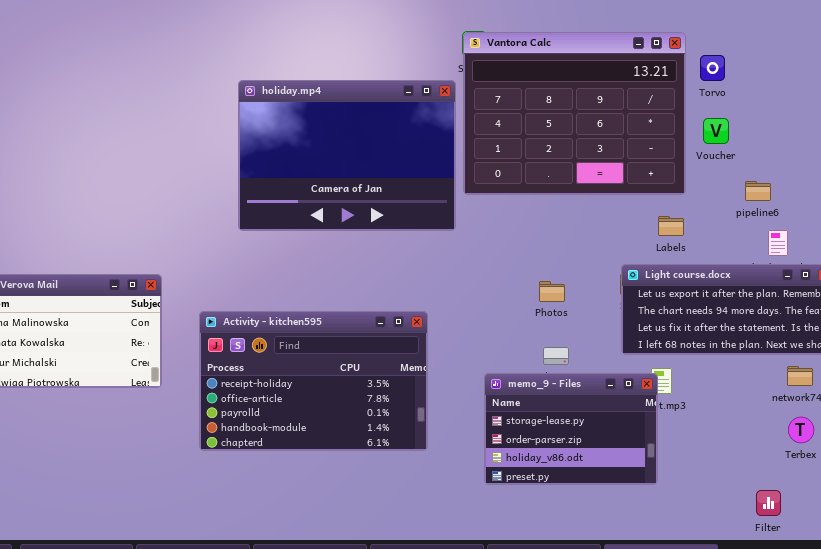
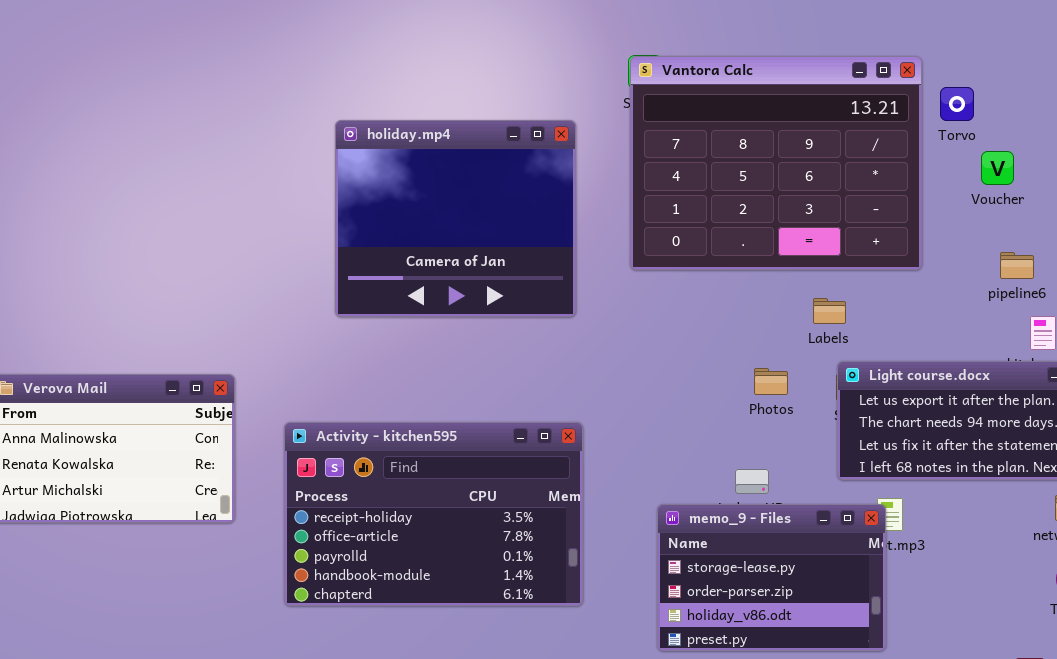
holiday.mp4: [238,80,456,231] -> [335,120,576,317], resized
Voucher: [703,118,729,144] -> [981,151,1014,185], moved
Labels: [658,216,684,236] -> [813,298,846,324], moved
Photos: [539,281,565,302] -> [754,368,788,395], moved

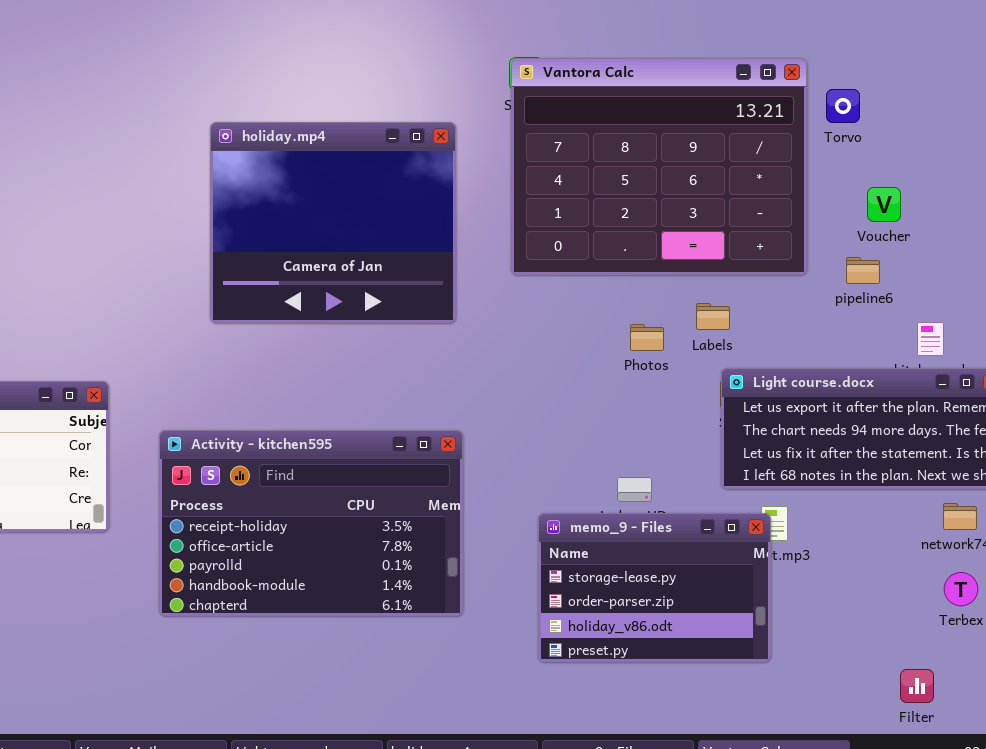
Voucher: [981,151,1014,185] -> [867,187,901,222], moved
pipeline6: [1000,252,1034,279] -> [846,257,880,284], moved
Photos: [754,368,788,395] -> [630,324,664,351], moved

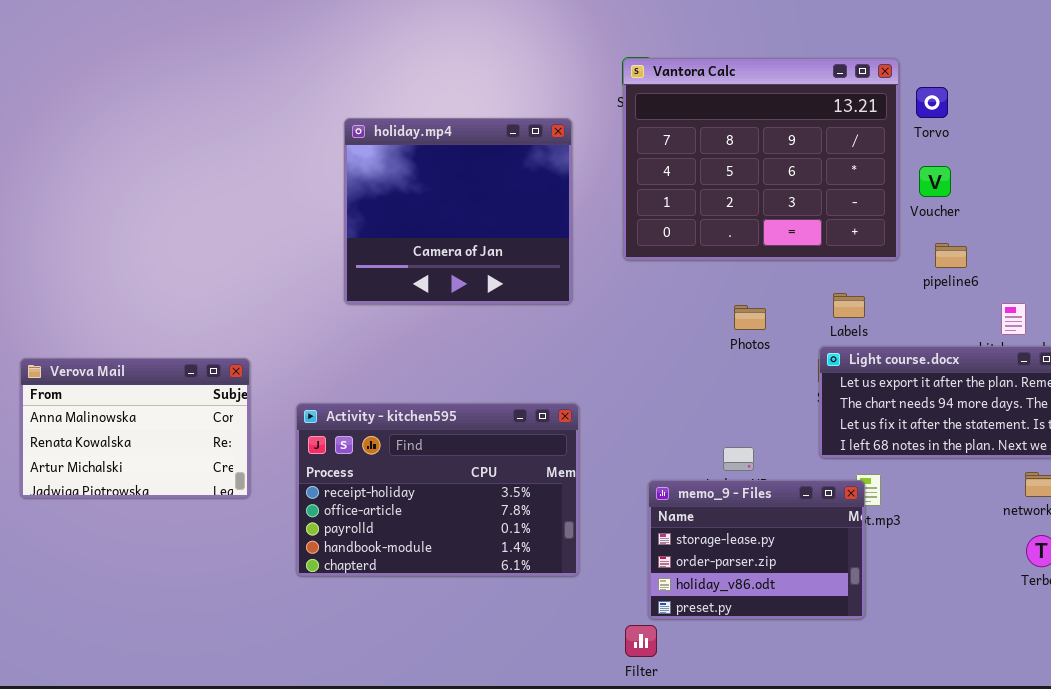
Voucher: [867,187,901,222] -> [919,166,951,197], moved
Labels: [696,303,730,330] -> [833,293,865,318], moved
Filter: [900,669,934,703] -> [625,625,657,657], moved

